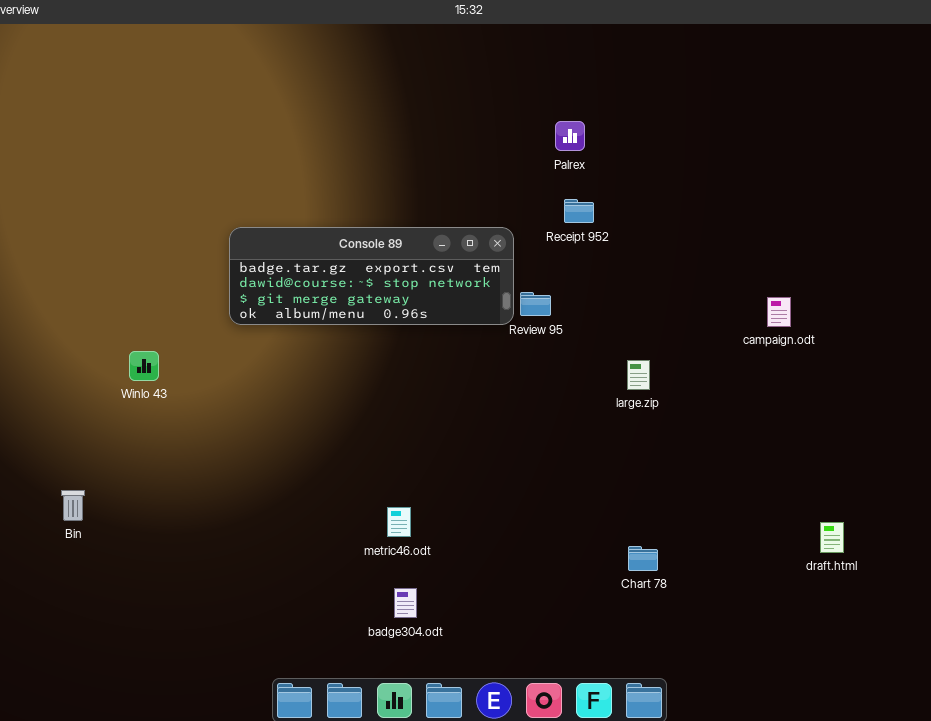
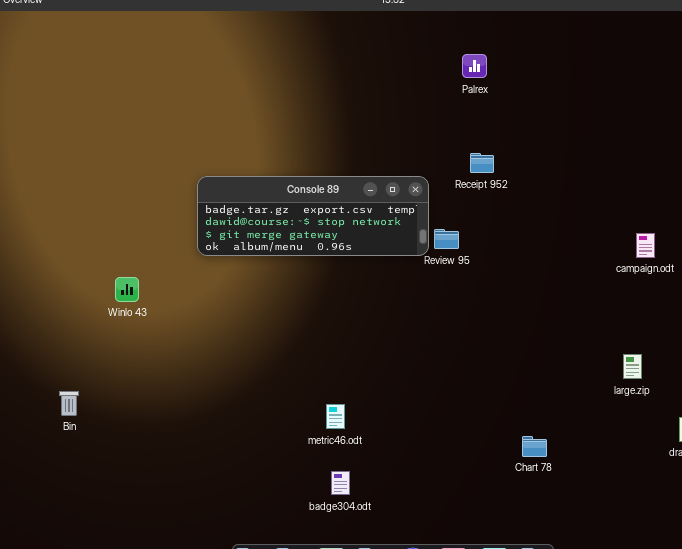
Palrex: [555,121,585,151] -> [462,54,487,78], moved
large.zip: [627,360,650,390] -> [623,354,642,379], moved

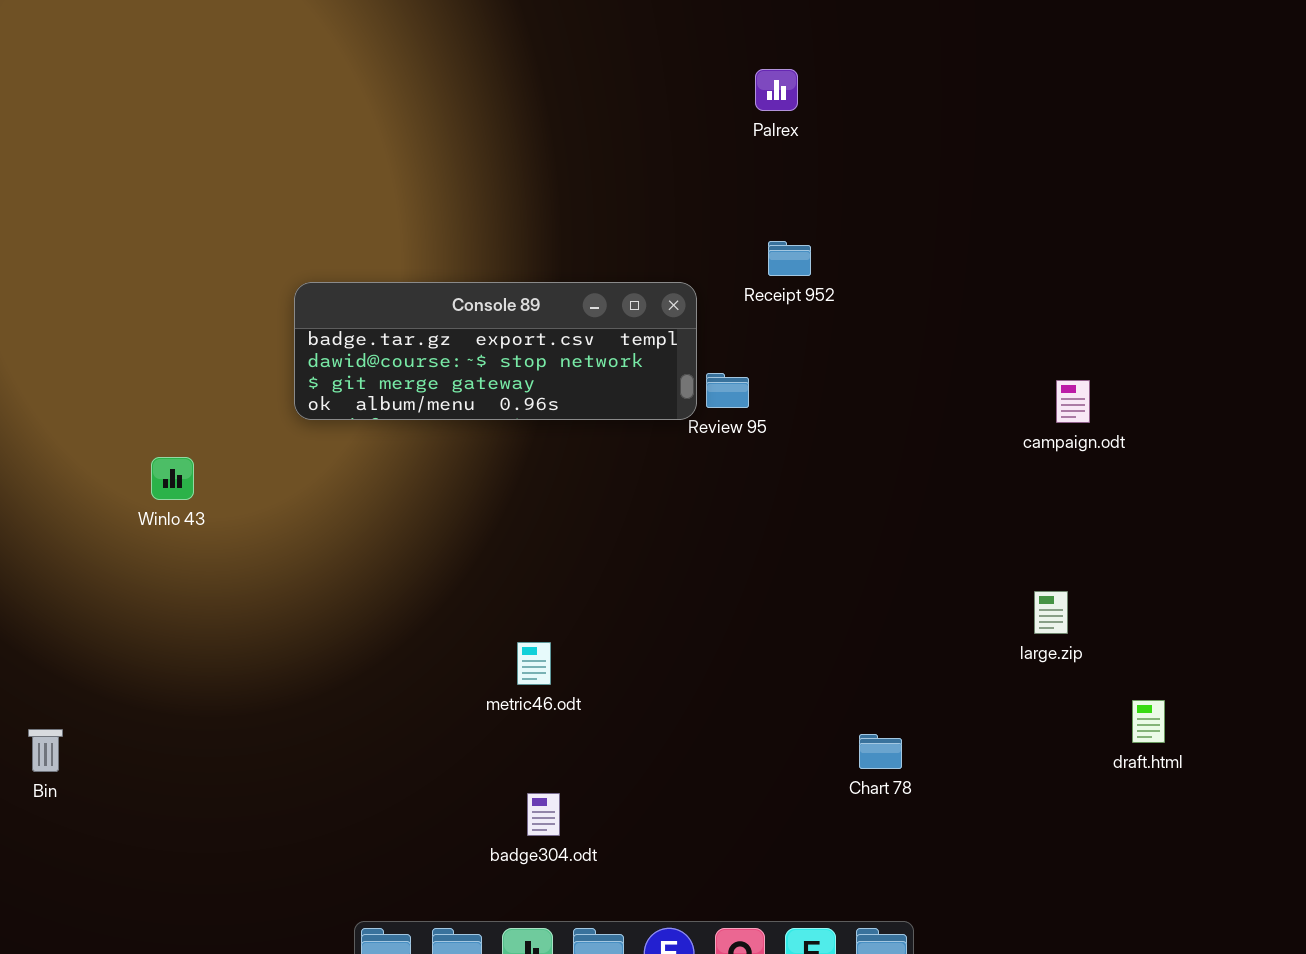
Bin: [59,391,79,416] -> [28,729,63,772], moved
metric46.odt: [326,404,345,429] -> [517,642,551,685], moved

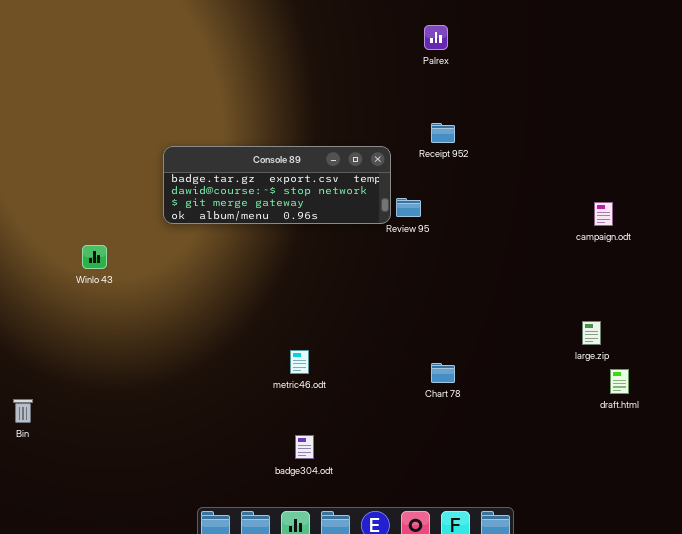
draft.html: [1132,700,1165,743] -> [610,369,629,394], moved
Chart 78: [859,734,902,769] -> [431,363,455,383], moved

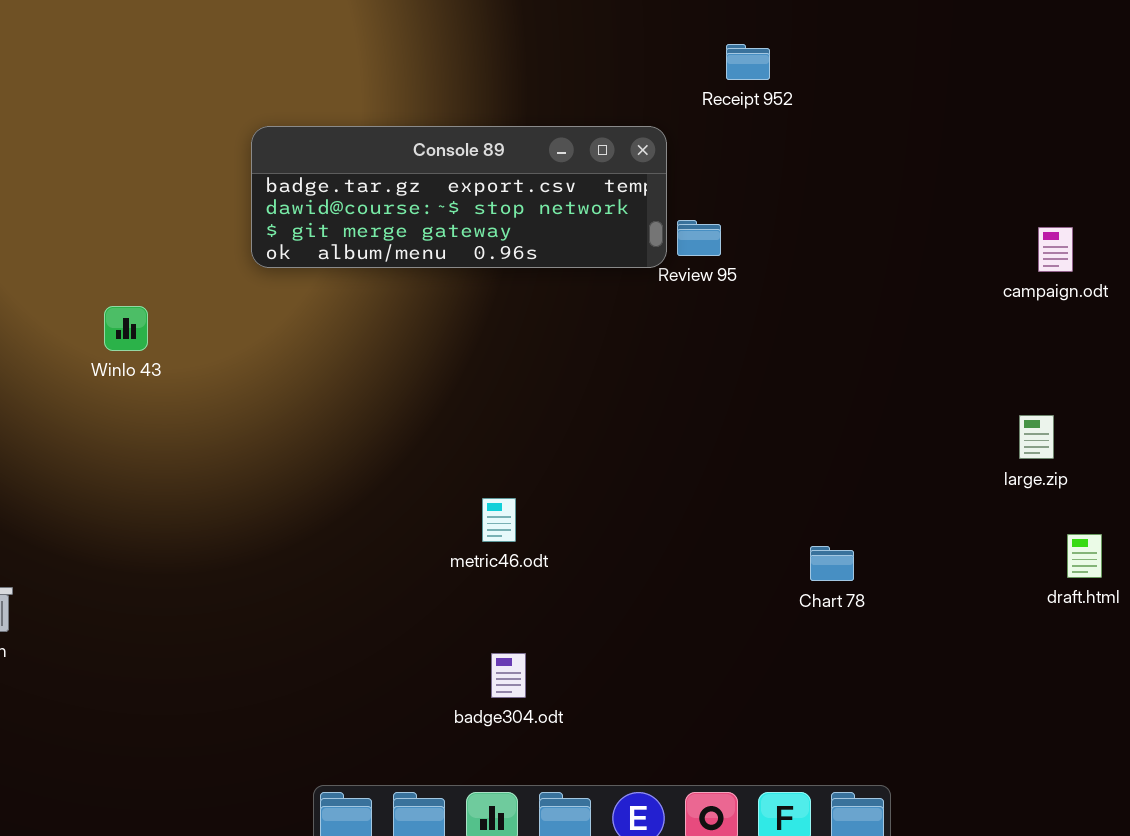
Receipt 952: [431,123,455,143] -> [726,44,770,80], moved
large.zip: [582,321,601,345] -> [1019,415,1054,459], moved
Chart 78: [431,363,455,383] -> [810,546,854,581], moved

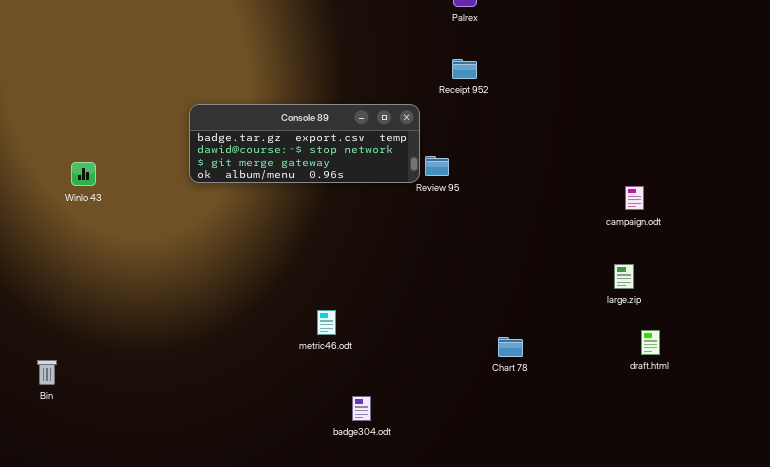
campaign.odt: [1038,227,1073,272] -> [625,186,644,210], moved
Winlo 43: [104,306,148,351] -> [71,162,96,186], moved
badge304.odt: [491,653,526,698] -> [352,396,371,421], moved

